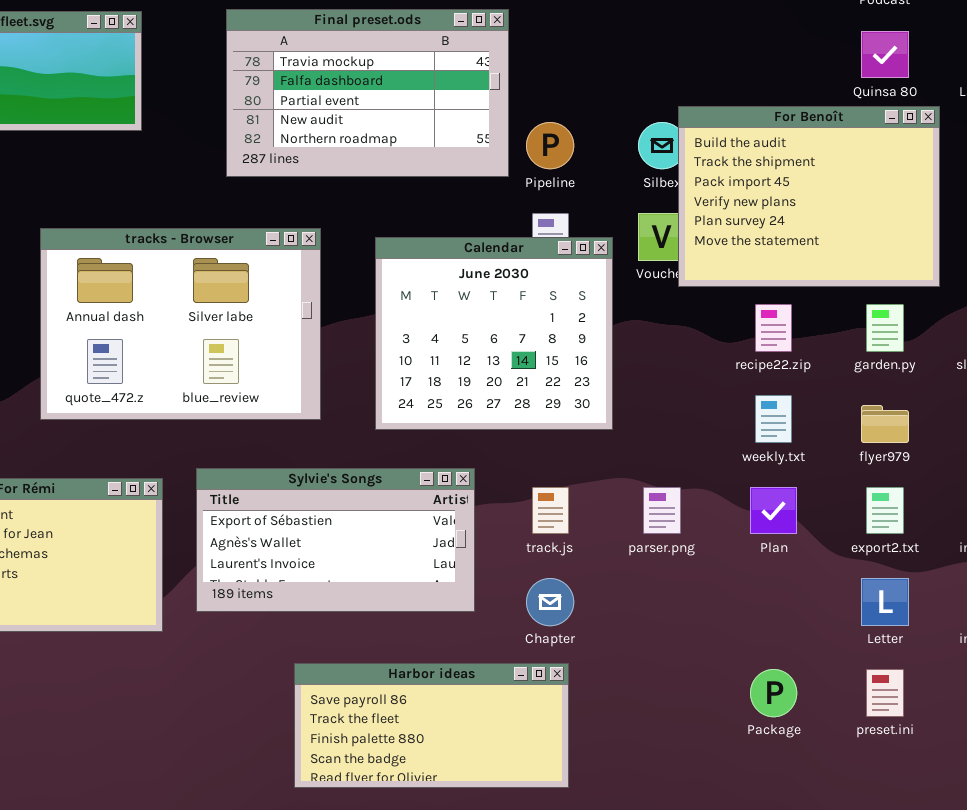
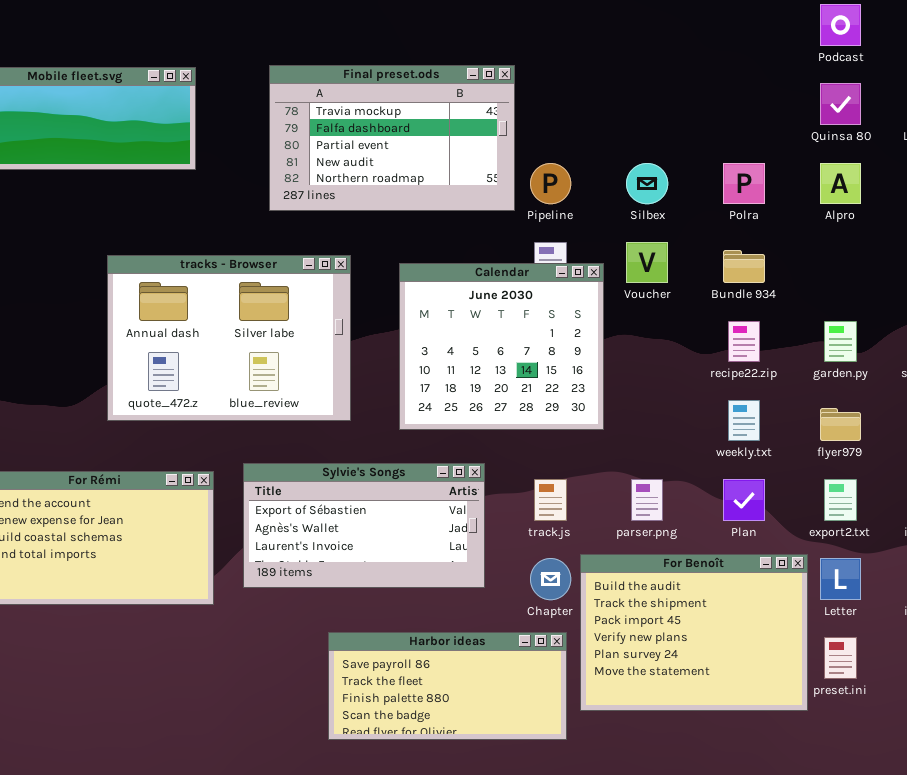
For Benoît: [678,106,940,287] -> [580,554,808,711], moved

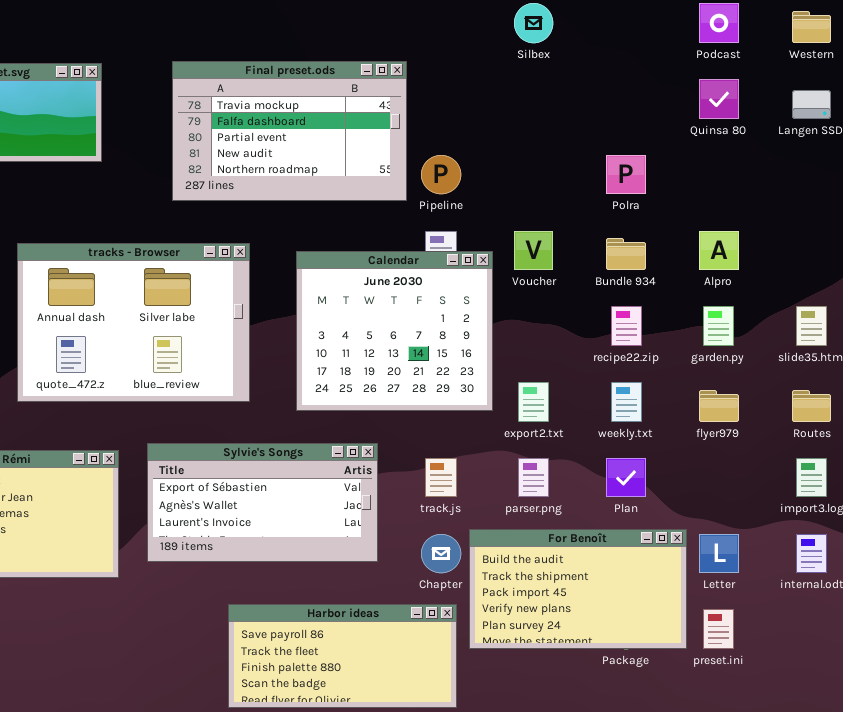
Silbex: [626,163,668,204] -> [514,3,553,43], moved
Alpro: [820,163,861,204] -> [699,231,739,270], moved
export2.txt: [824,479,857,521] -> [518,382,549,422], moved
For Benoît: [580,554,808,711] -> [469,529,687,649], resized

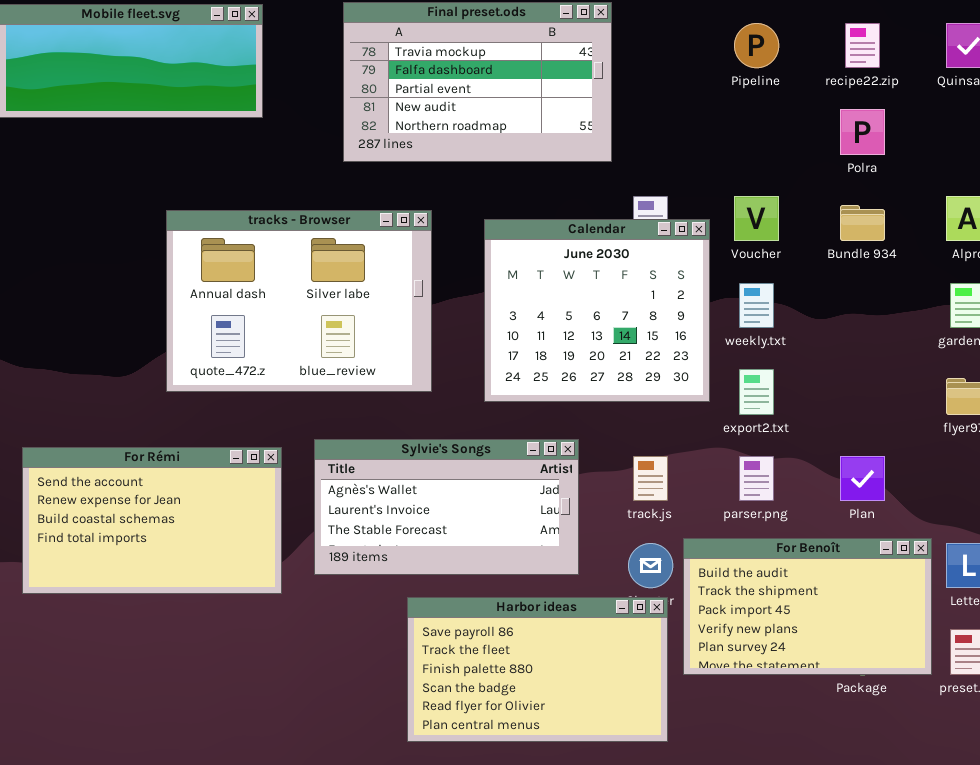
Pipeline: [421,155,461,194] -> [734,23,779,68], moved
recipe22.zip: [611,306,642,346] -> [845,23,880,68], moved
weekly.txt: [611,382,642,422] -> [739,283,774,328], moved
Sylvie's Songs: [147,443,378,562] -> [314,439,579,575], scrolled down 1 row
Harbor ideas: [228,604,457,708] -> [407,597,668,742], resized

